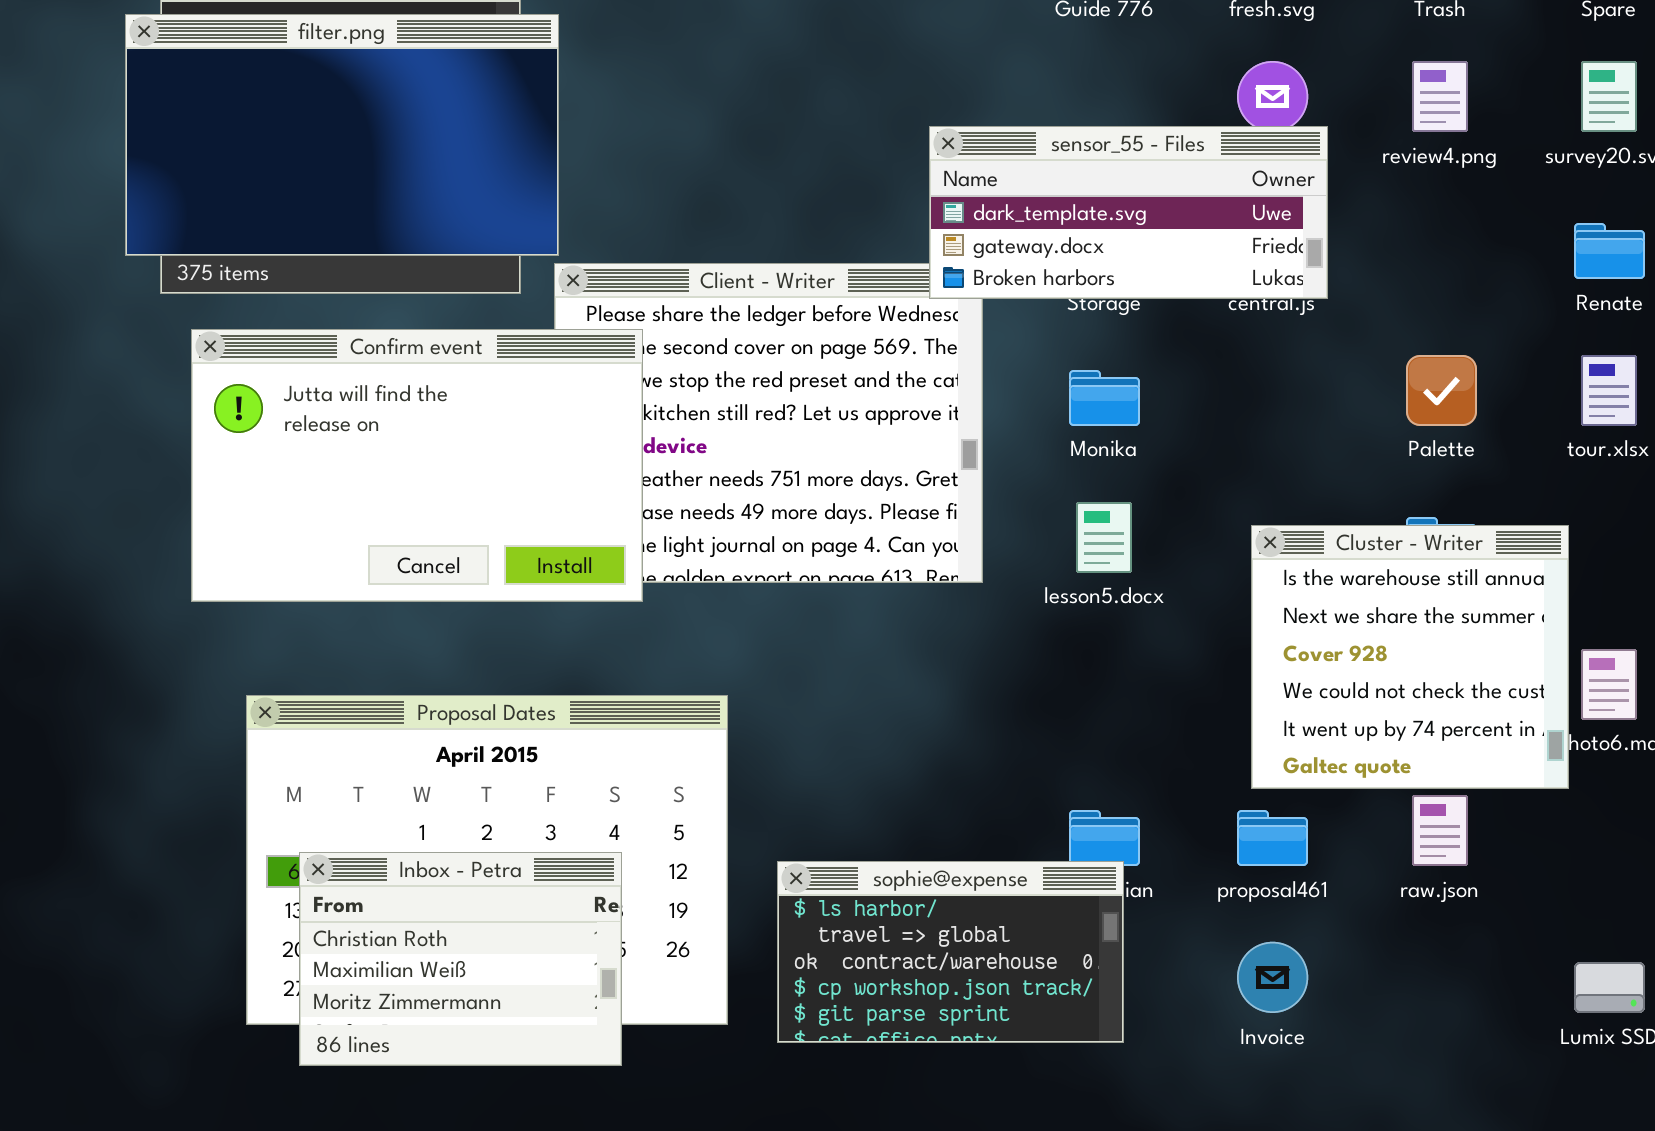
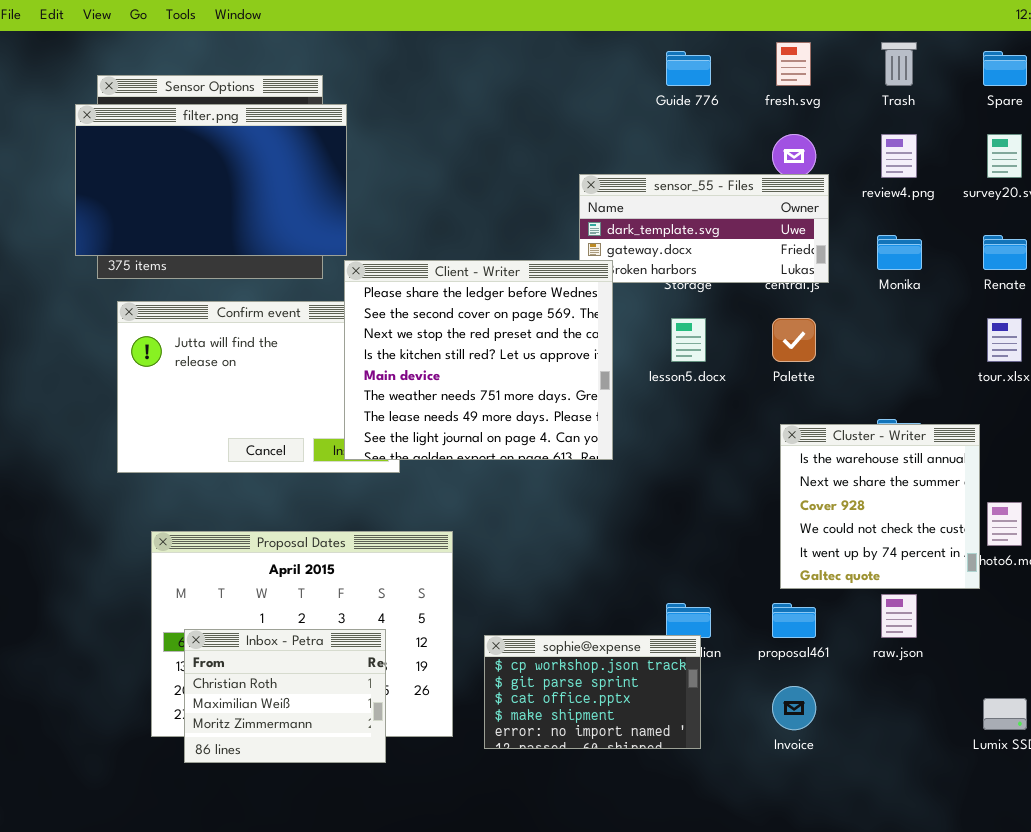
Client - Writer: [554,263,983,583] -> [344,260,613,460], raised
Palette: [1406,355,1477,426] -> [772,318,816,362], moved
Monika: [1069,370,1140,426] -> [877,235,922,270], moved
lesson5.docx: [1076,502,1132,573] -> [671,318,706,362], moved
sophie@expense: [777,861,1124,1043] -> [484,635,701,749], scrolled down 3 rows

